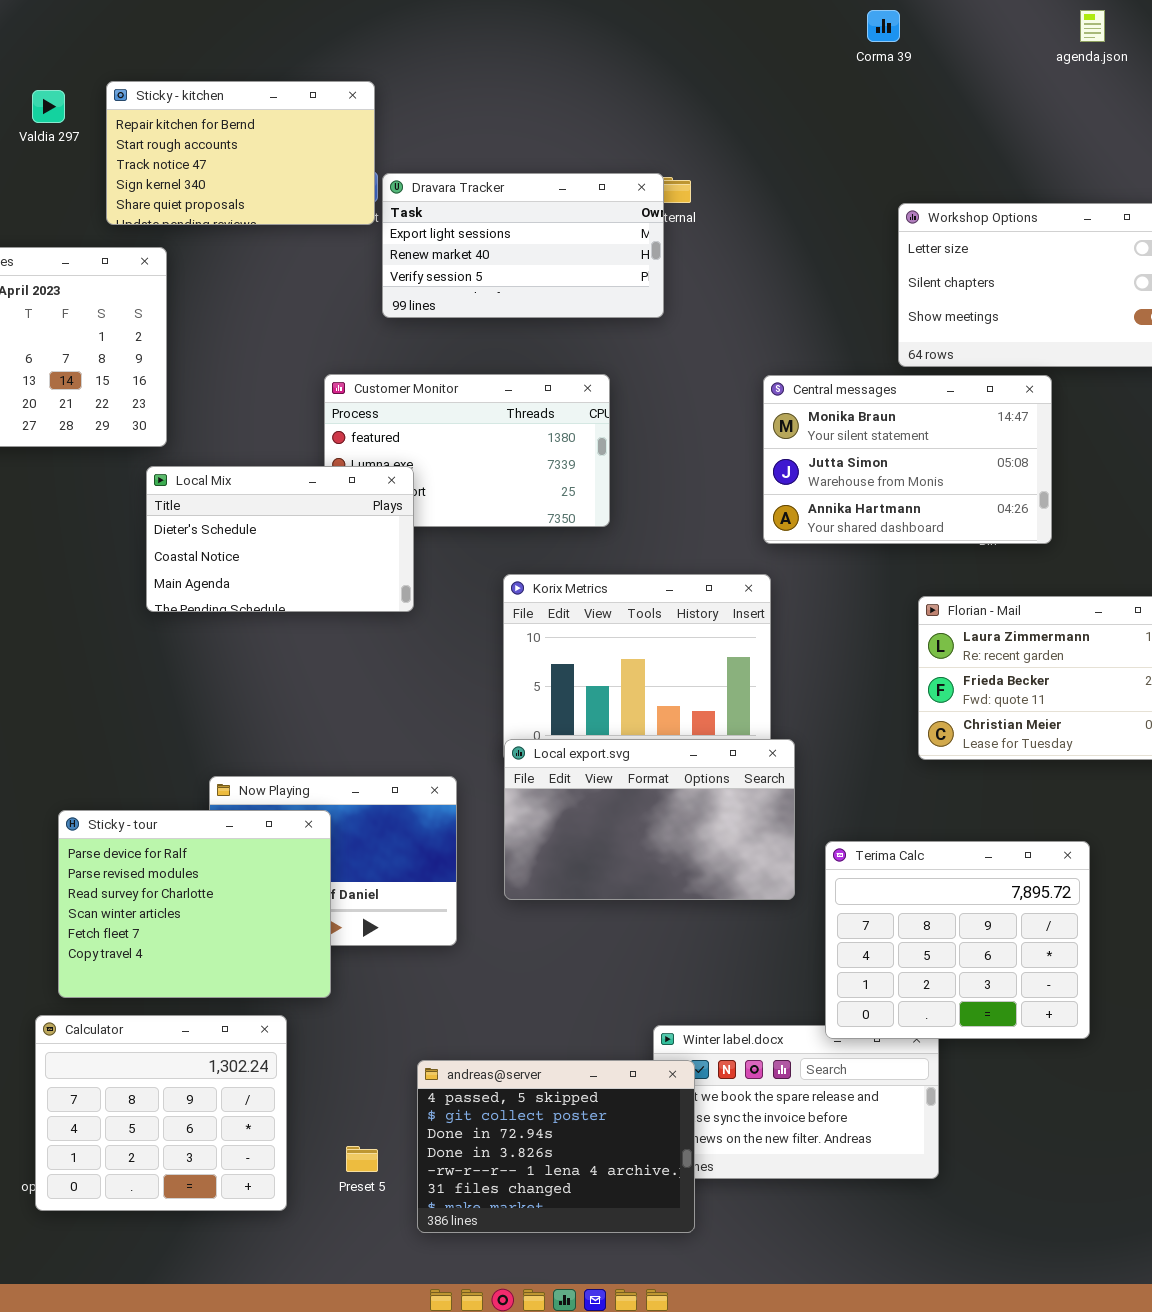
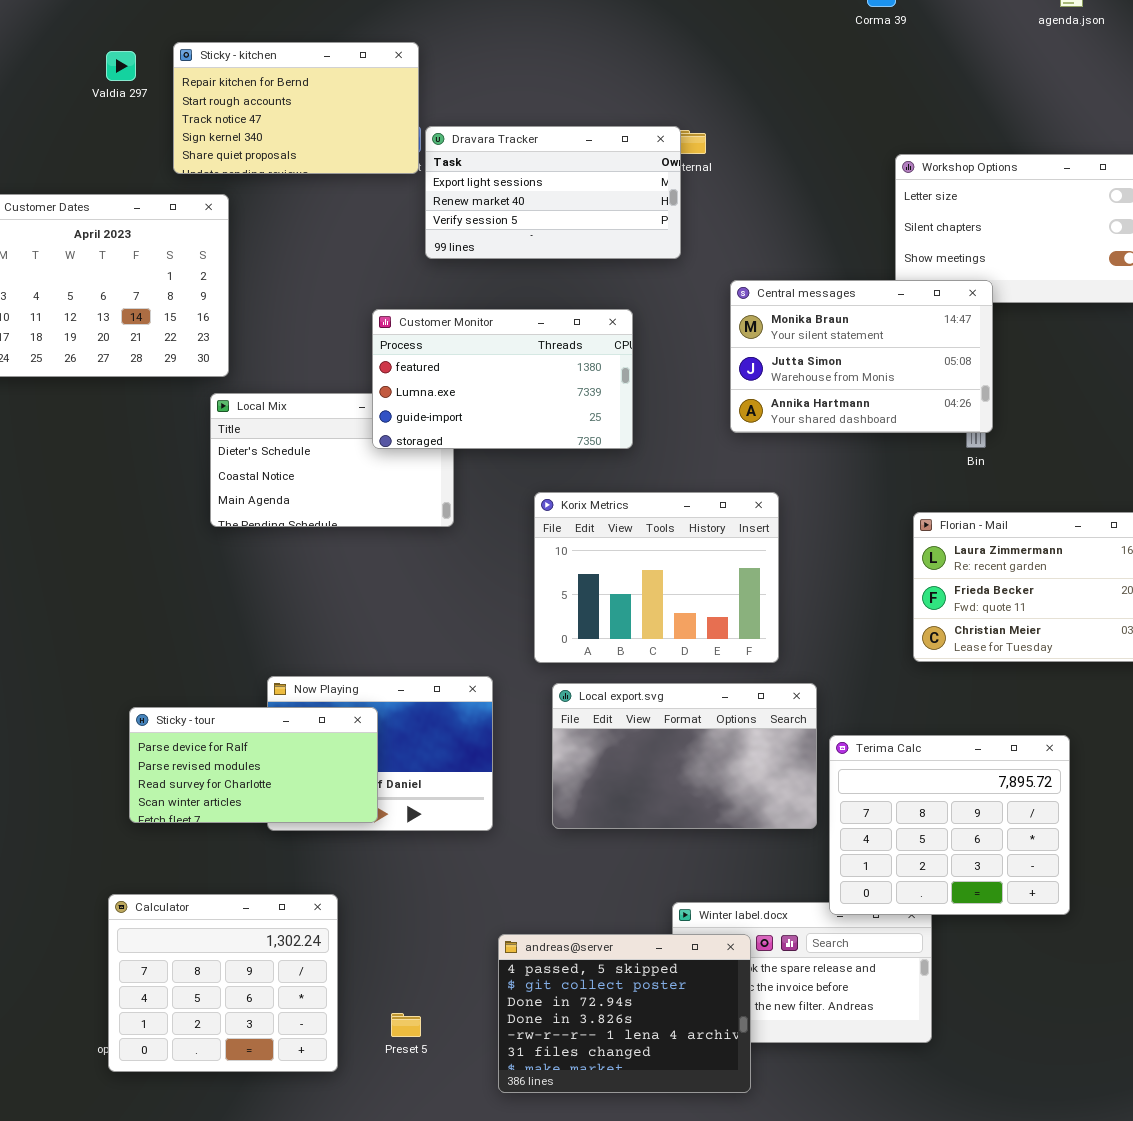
Customer Monitor: [324,374,610,527] -> [372,309,633,449], raised
Central messages: [763,375,1052,544] -> [730,280,993,433], moved
Local export.svg: [504,739,795,900] -> [552,683,817,829], moved
Sticky - tour: [58,810,331,998] -> [129,707,378,823], resized
andreas@server: [417,1060,695,1233] -> [498,934,751,1093], moved

